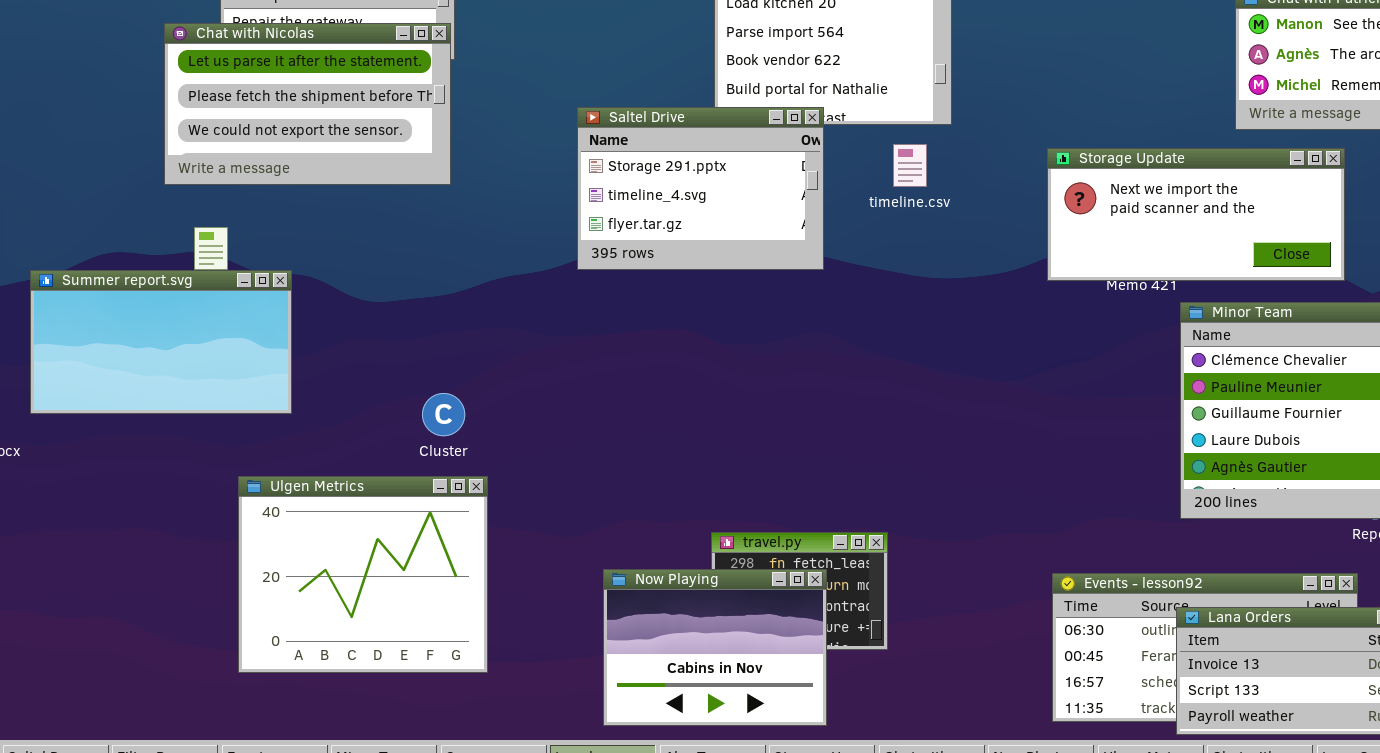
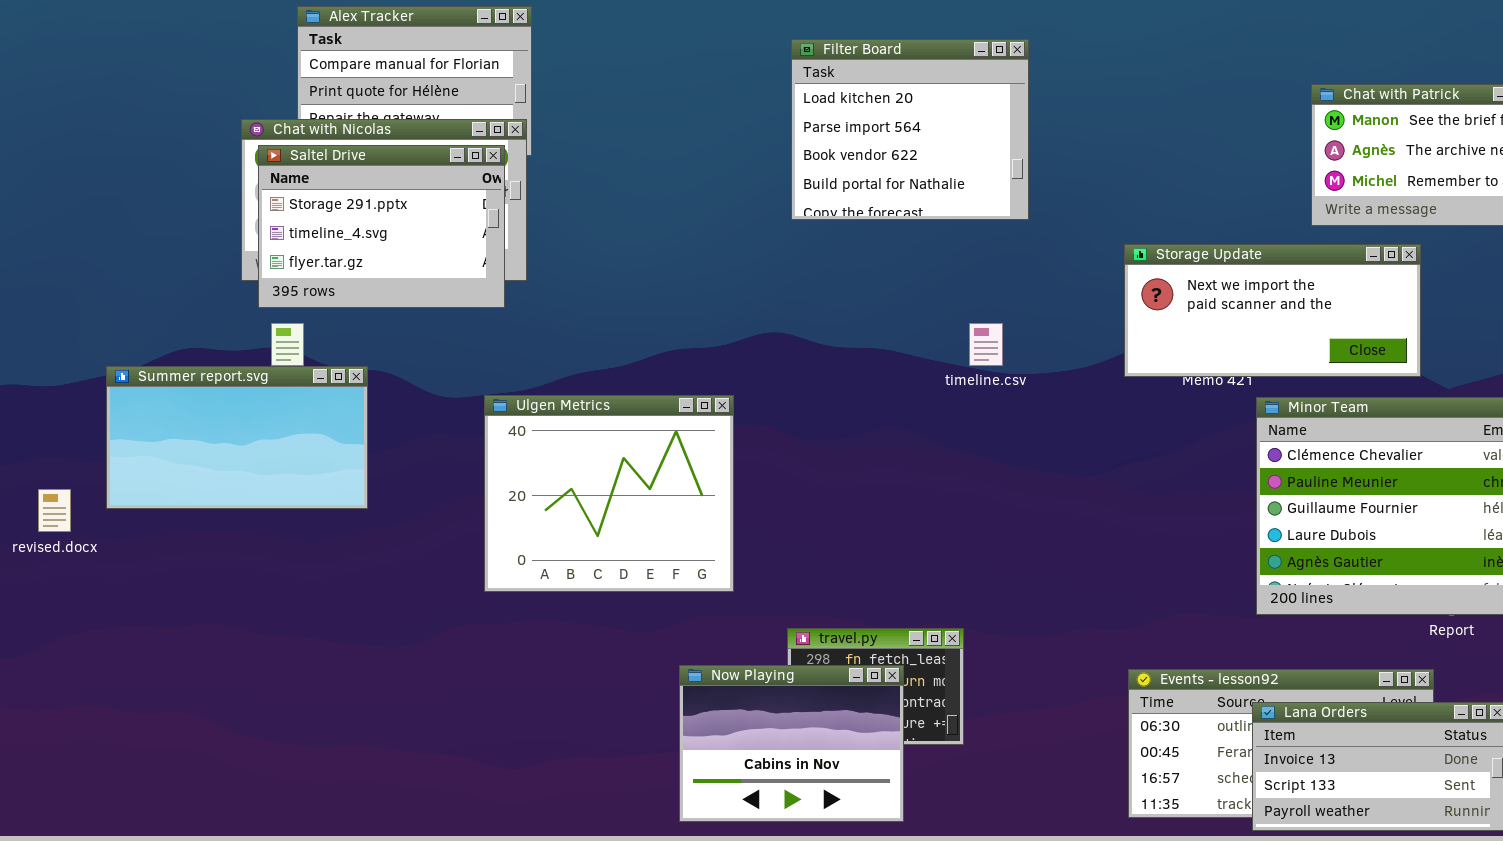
Saltel Drive: [577,107,824,270] -> [258,145,505,308], moved
timeline.csv: [893,144,927,187] -> [969,323,1003,366], moved
Ulgen Metrics: [238,476,488,673] -> [484,395,734,592], moved

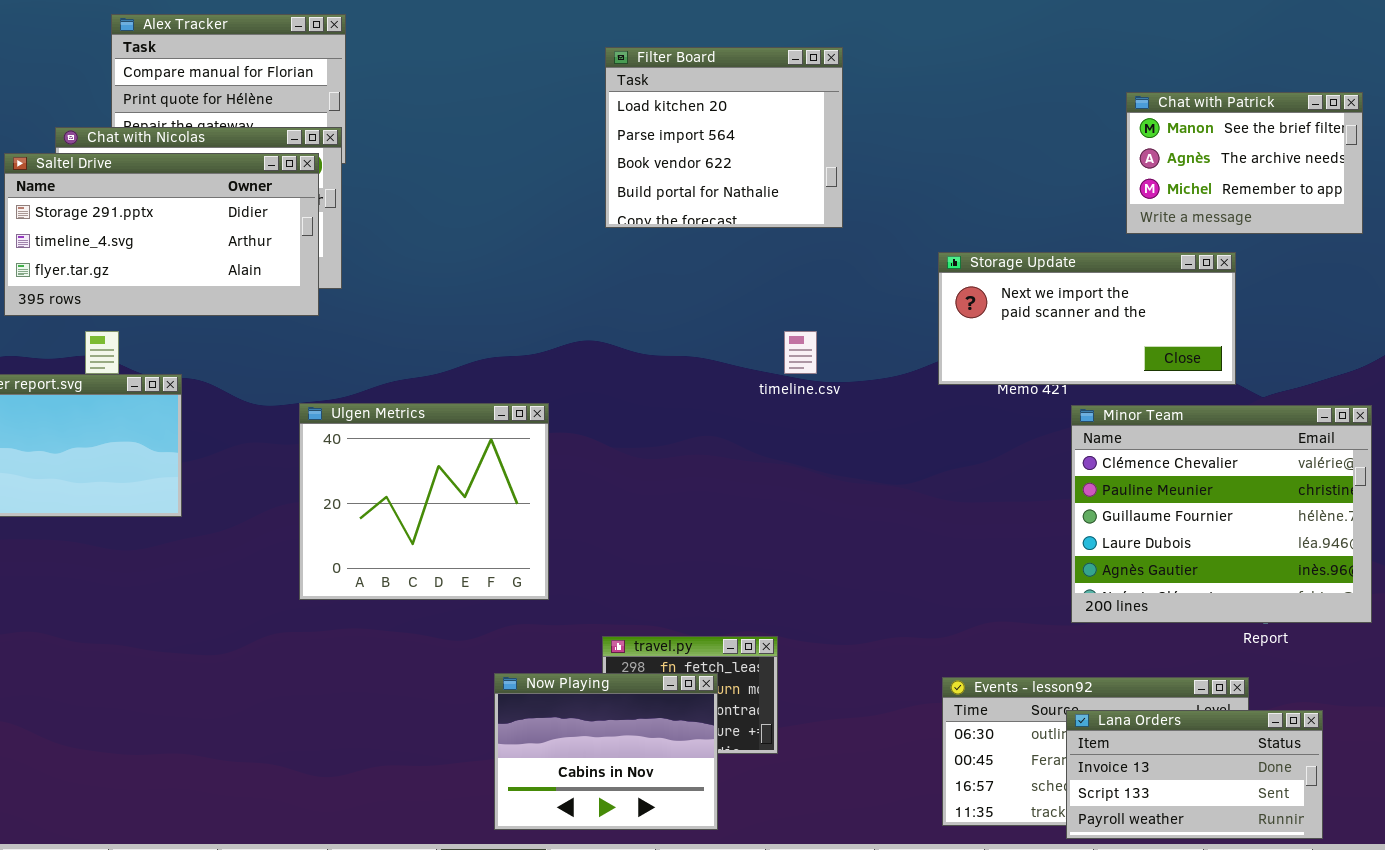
Saltel Drive: [258,145,505,308] -> [4,153,319,316], resized

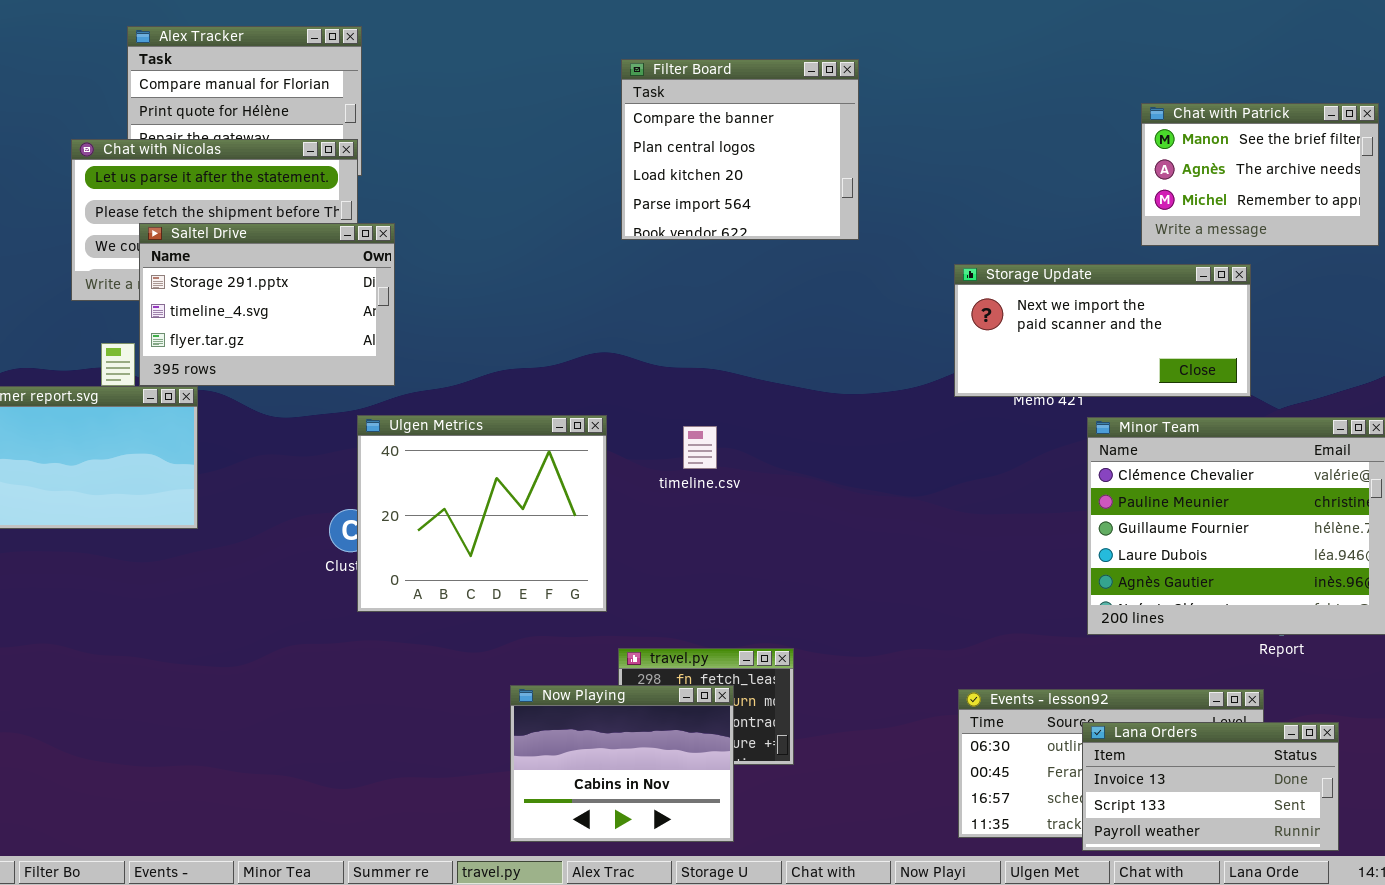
Filter Board: [605,47,843,228] -> [621,59,859,240], scrolled up 2 rows
Saltel Drive: [4,153,319,316] -> [139,223,395,386], moved, resized
timeline.csv: [784,331,817,374] -> [683,426,717,469], moved
Ulgen Metrics: [299,403,549,600] -> [357,415,607,612], moved

